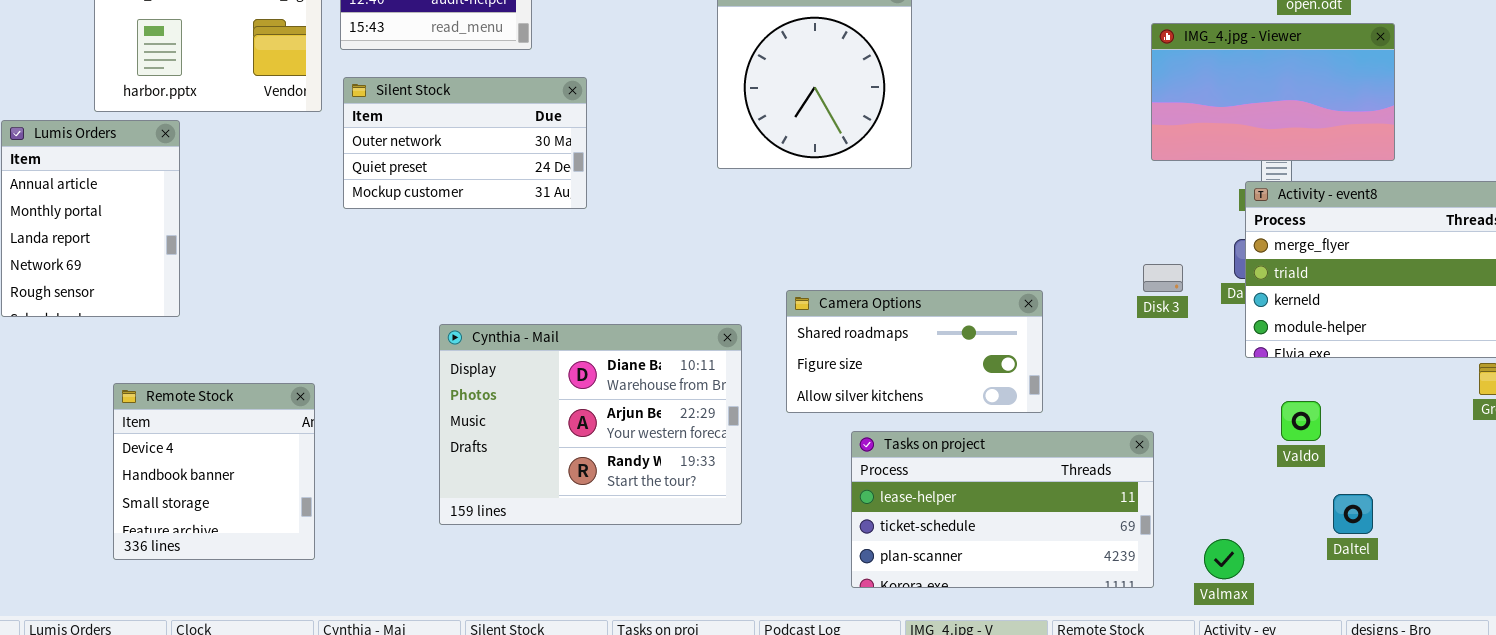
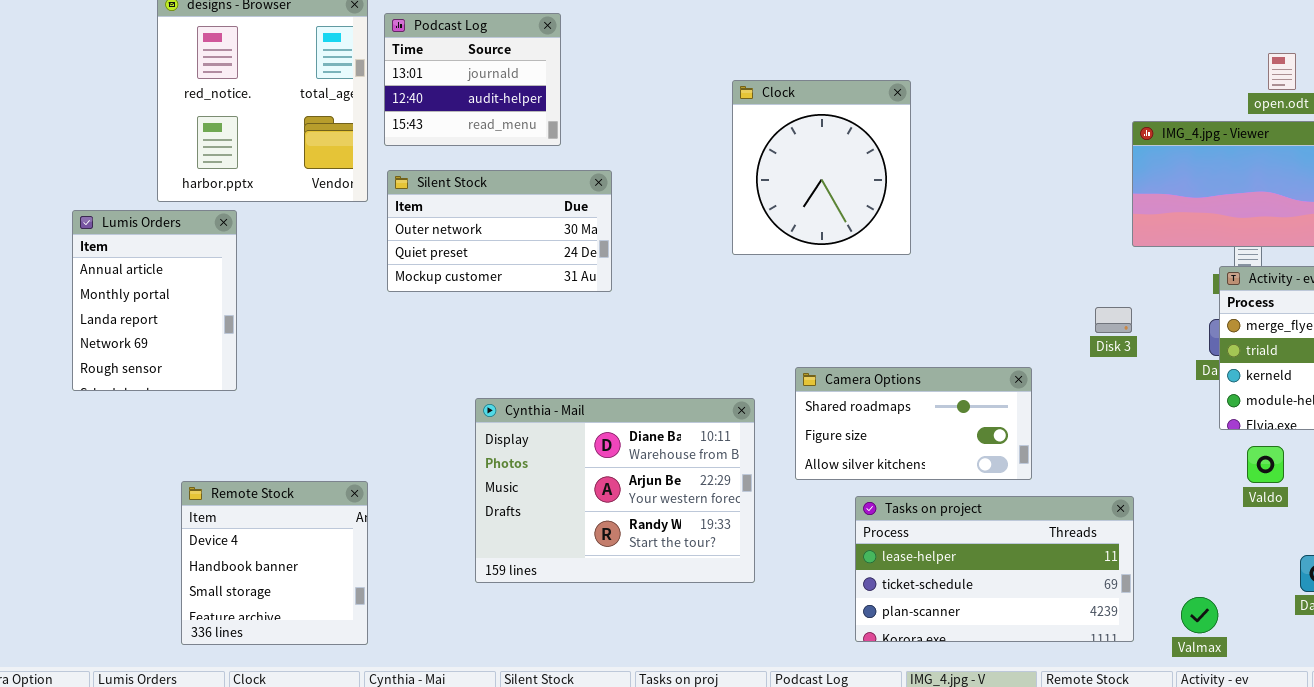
Disk 3: [1143,264,1183,292] -> [1095,307,1132,333], moved
Remote Stock: [113,383,315,560] -> [181,481,368,645], moved
Valdo: [1281,401,1321,441] -> [1247,446,1284,483], moved

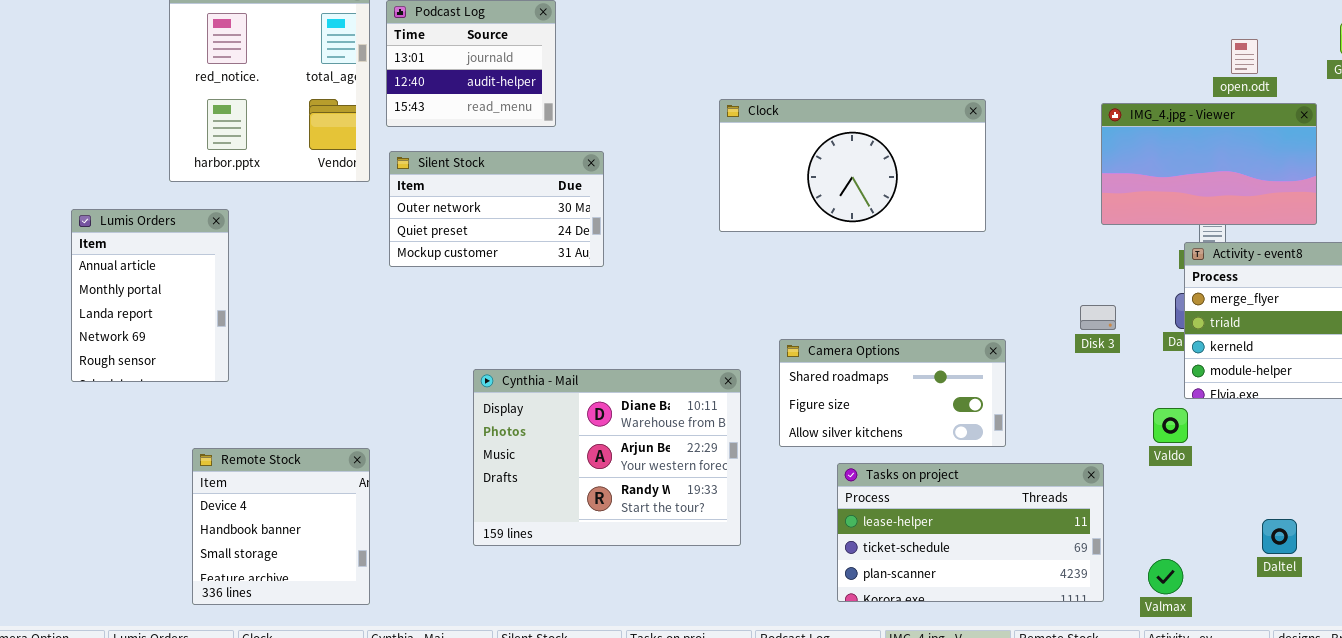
Clock: [732,80,911,255] -> [719,99,986,232], resized
Lumis Orders: [72,210,237,391] -> [71,209,229,382], moved
Disk 3: [1095,307,1132,333] -> [1080,305,1116,330], moved
Valdo: [1247,446,1284,483] -> [1153,408,1188,443], moved

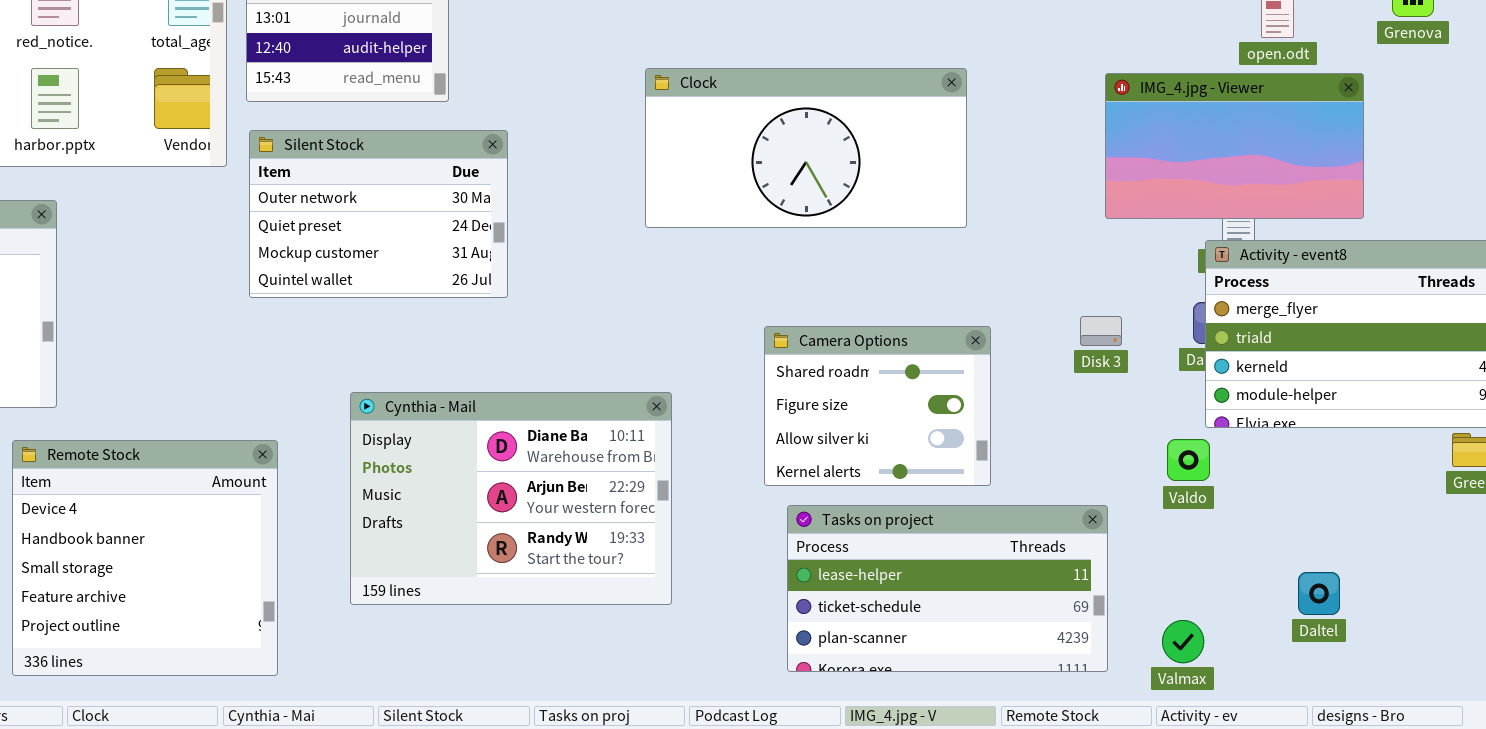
Silent Stock: [389,151,604,267] -> [249,130,508,298], resized
Camera Options: [779,339,1006,447] -> [764,326,991,486], resized
Remote Stock: [192,448,370,605] -> [12,440,278,676], resized

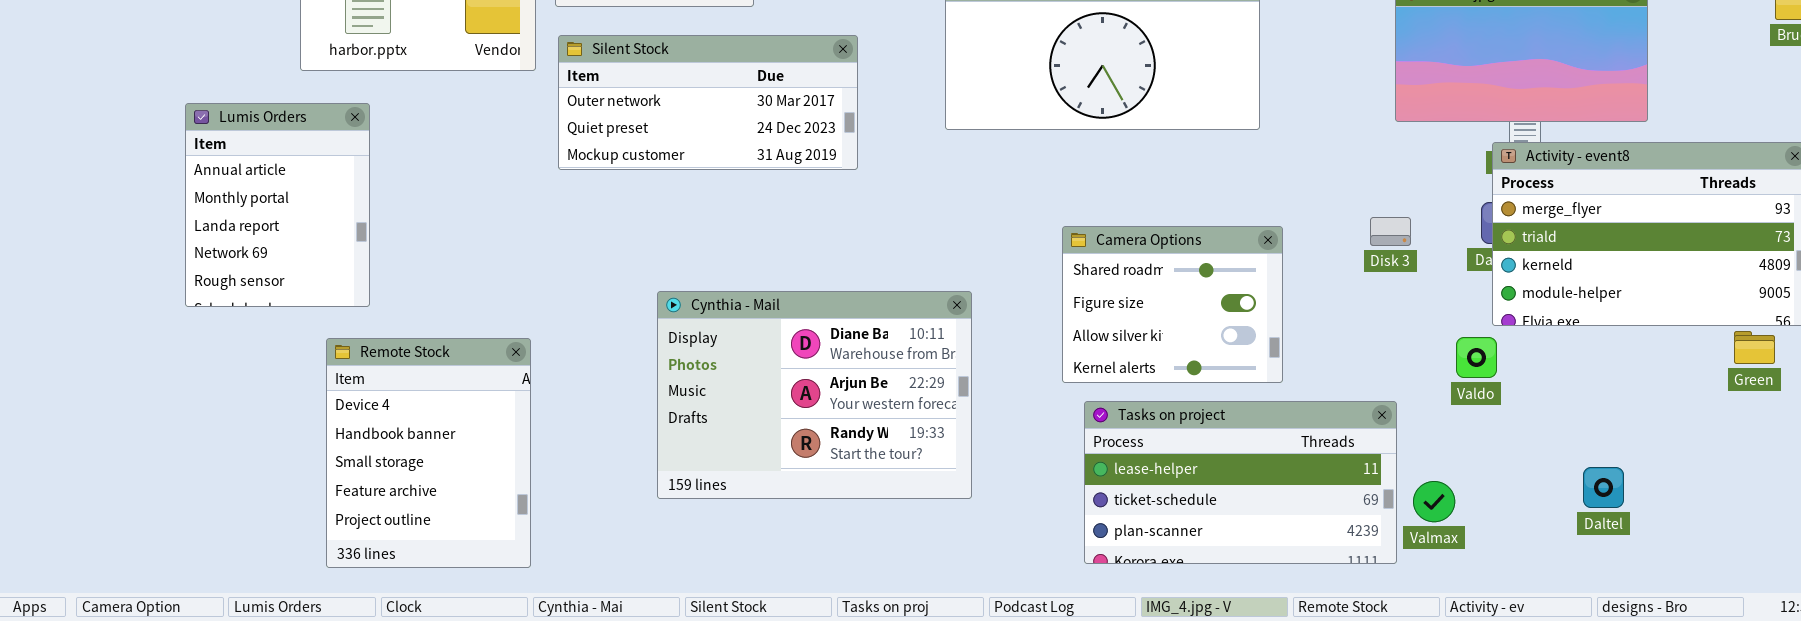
Silent Stock: [249,130,508,298] -> [558,35,858,170], resized
Remote Stock: [12,440,278,676] -> [326,338,531,568], resized
Valmax: [1162,620,1204,663] -> [1413,481,1455,522], moved

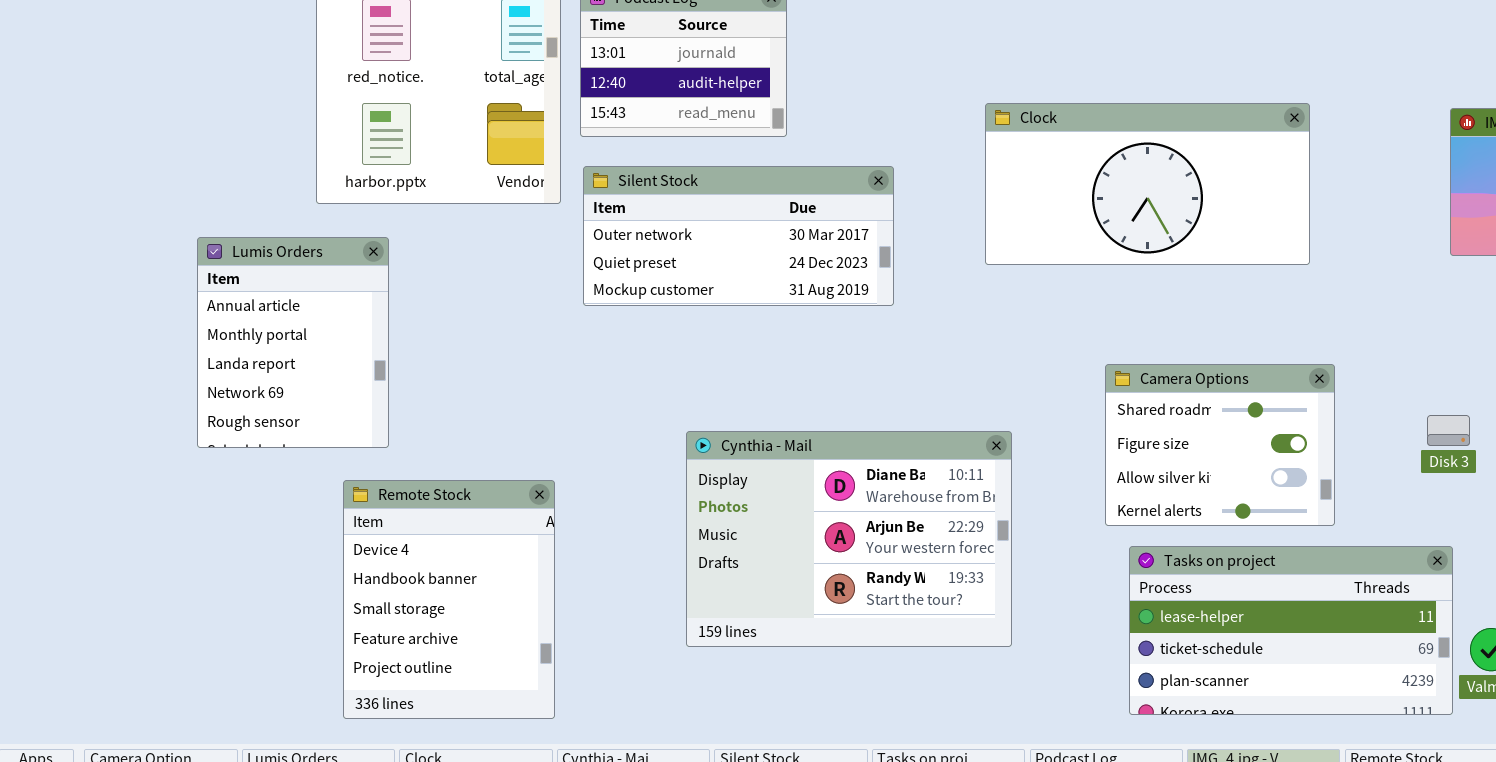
Disk 3: [1370,217,1411,246] -> [1427,415,1470,446], moved

